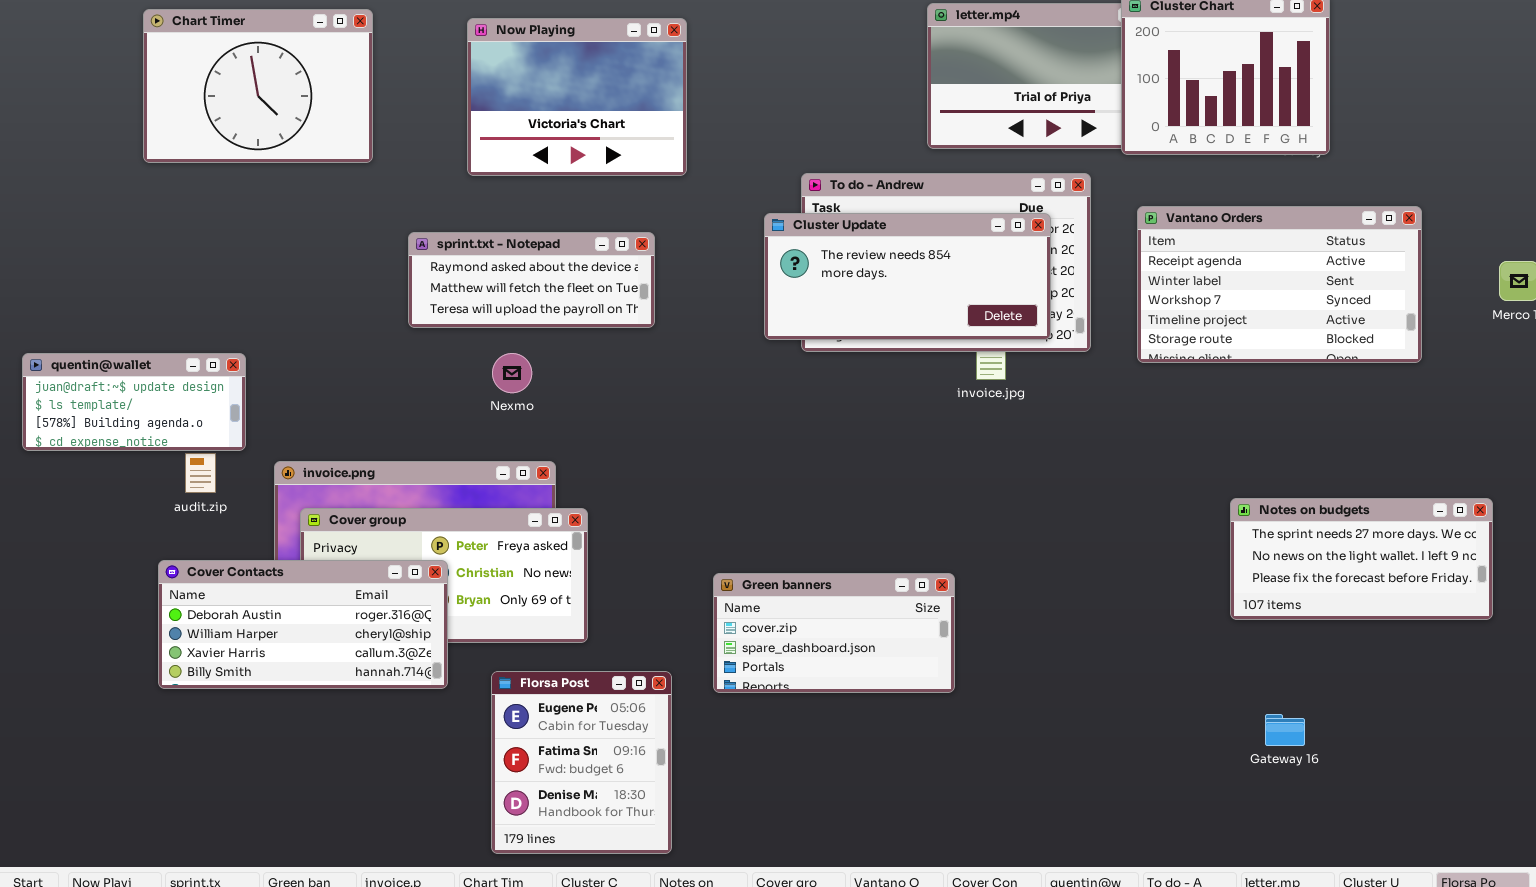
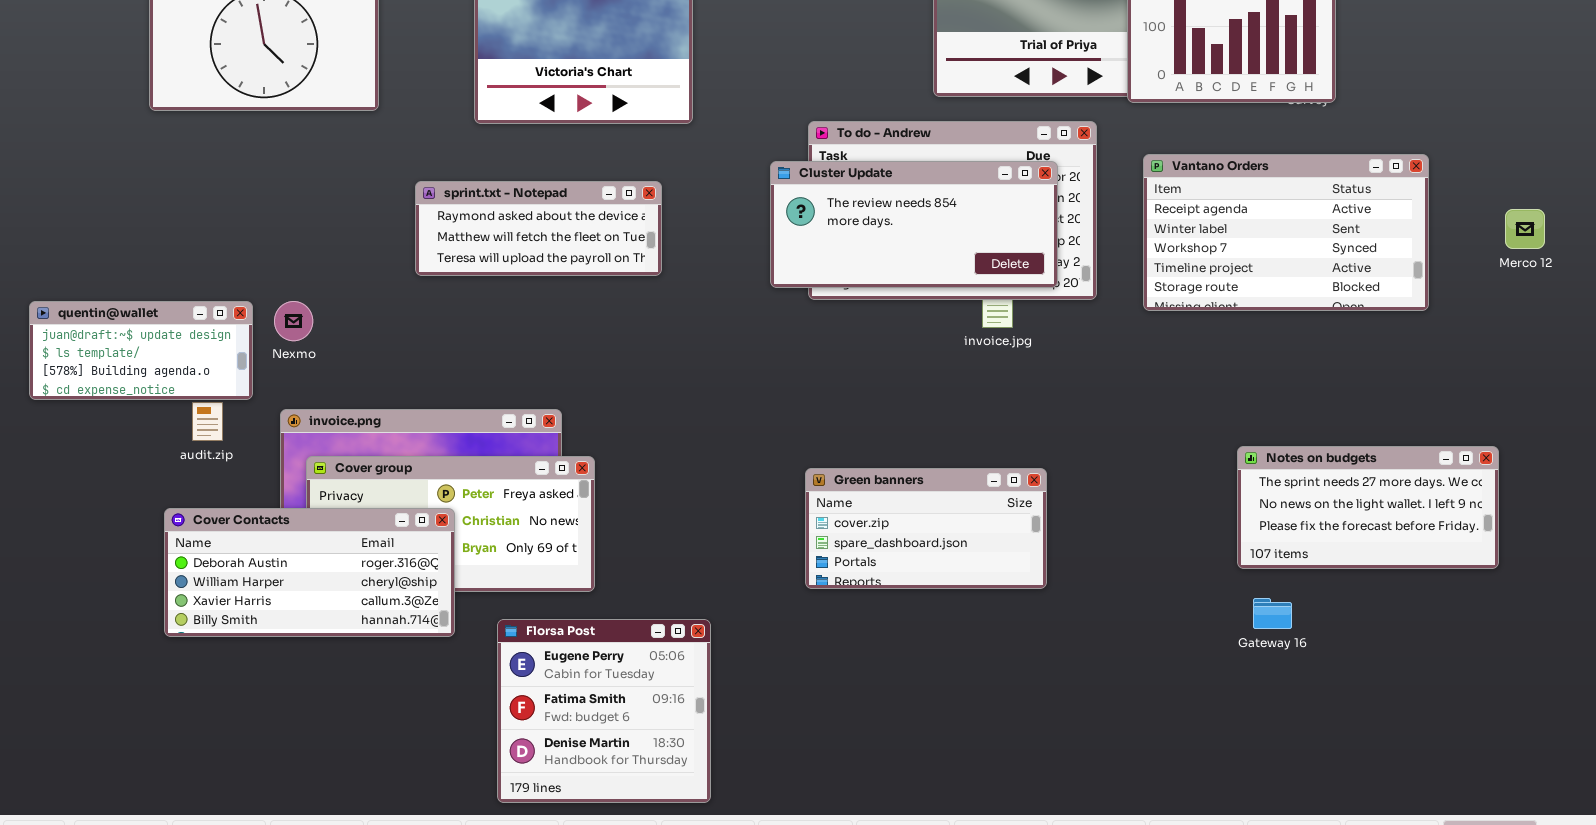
Nexmo: [492,353,532,393] -> [274,301,313,341], moved
Green banners: [713,573,955,693] -> [805,468,1047,589], moved
Florsa Post: [491,671,672,854] -> [497,619,711,803], resized
Gateway 16: [1265,714,1305,746] -> [1253,598,1292,629], moved

